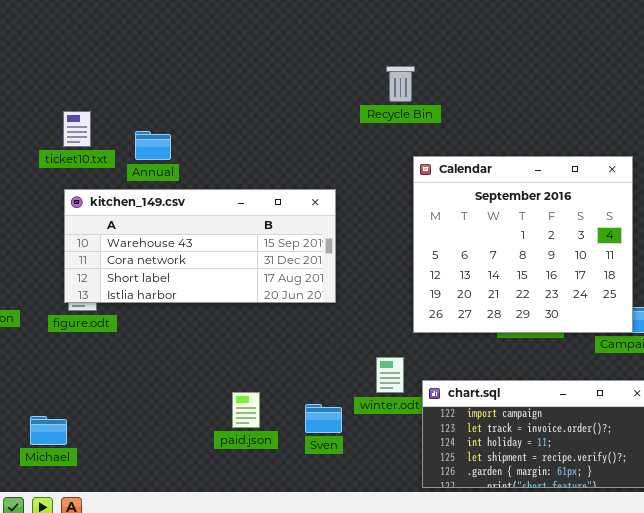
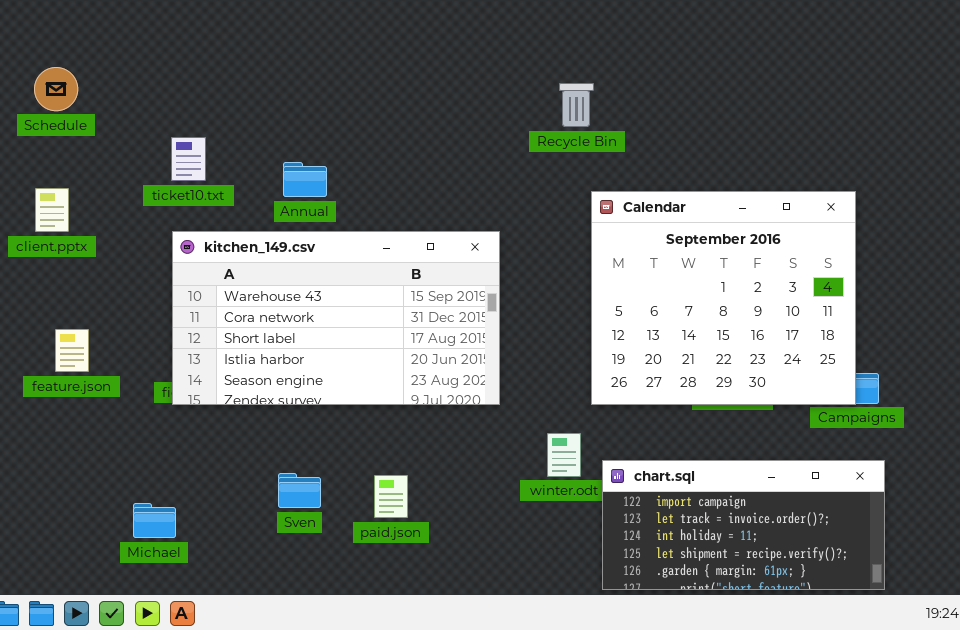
Annual: [135,131,171,160] -> [283,162,327,197], moved
kitchen_149.csv: [64,189,336,303] -> [172,231,500,405], resized
Sven: [305,404,342,433] -> [278,473,321,508], moved

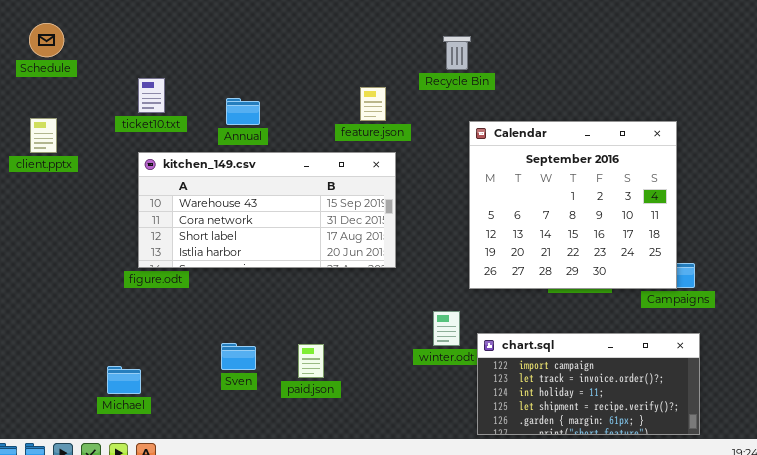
kitchen_149.csv: [172,231,500,405] -> [138,152,396,268], resized
feature.json: [55,329,89,372] -> [360,87,386,121], moved

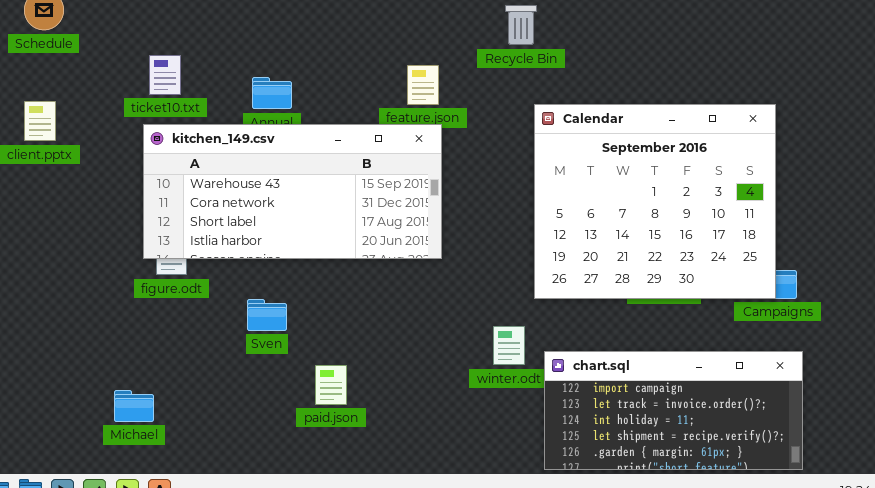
kitchen_149.csv: [138,152,396,268] -> [143,124,442,259], moved
Sven: [221,343,256,370] -> [247,299,287,331], moved
paid.json: [298,344,324,378] -> [315,365,347,405], moved

